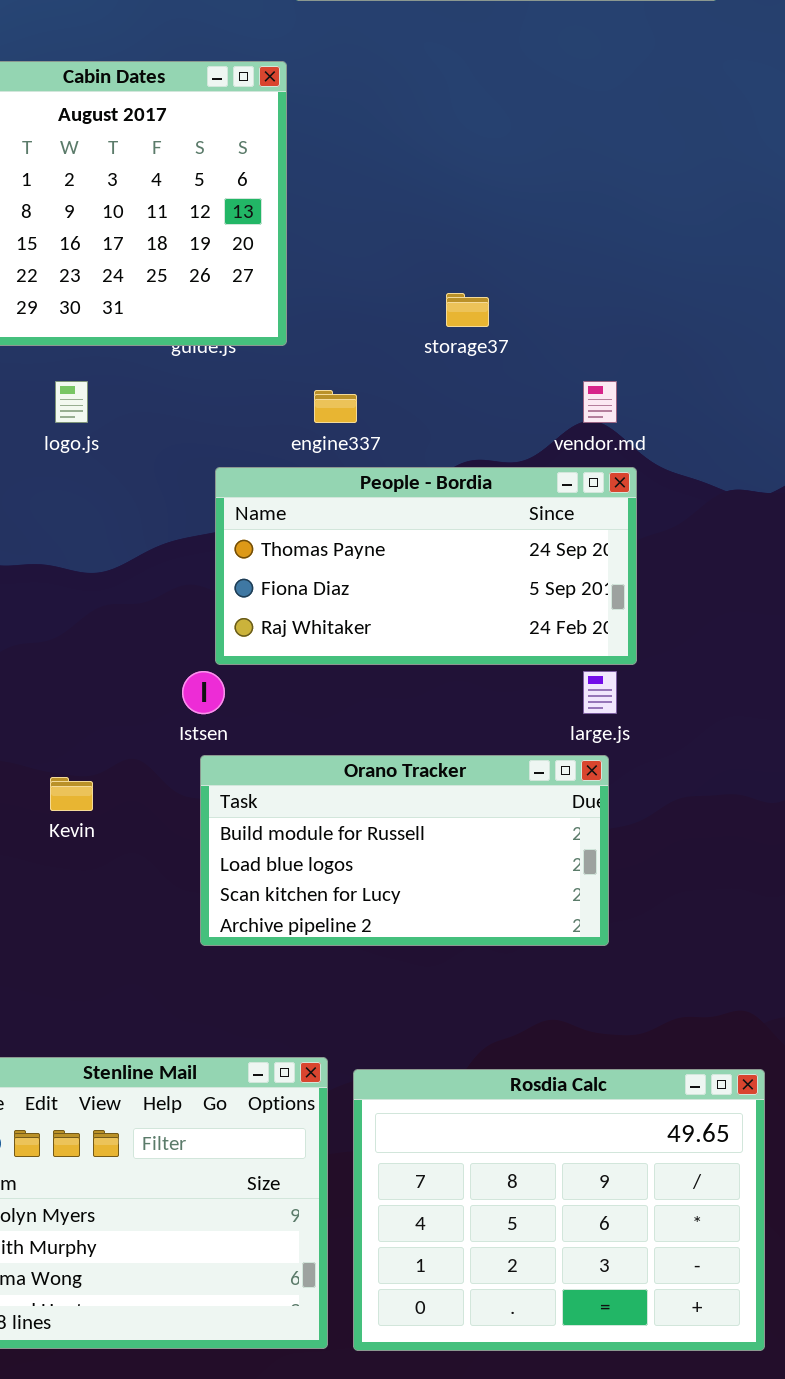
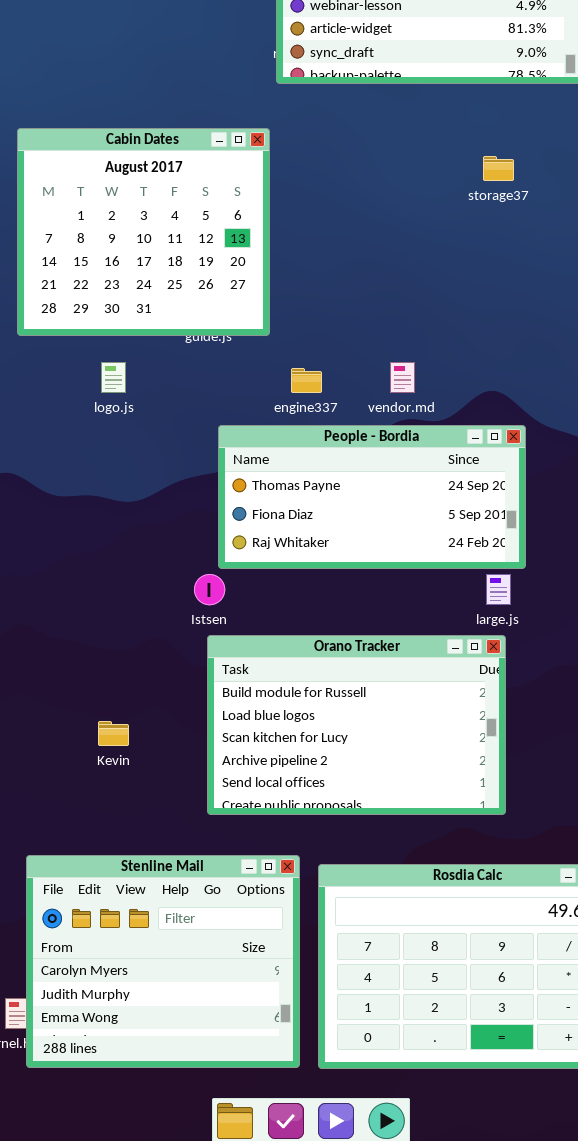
storage37: [446,293,489,327] -> [483,156,514,181], moved
vendor.md: [583,381,617,423] -> [390,362,415,393], moved
Orano Tracker: [200,755,609,946] -> [207,635,506,815], resized
Kevin: [50,777,93,811] -> [98,721,129,746], moved

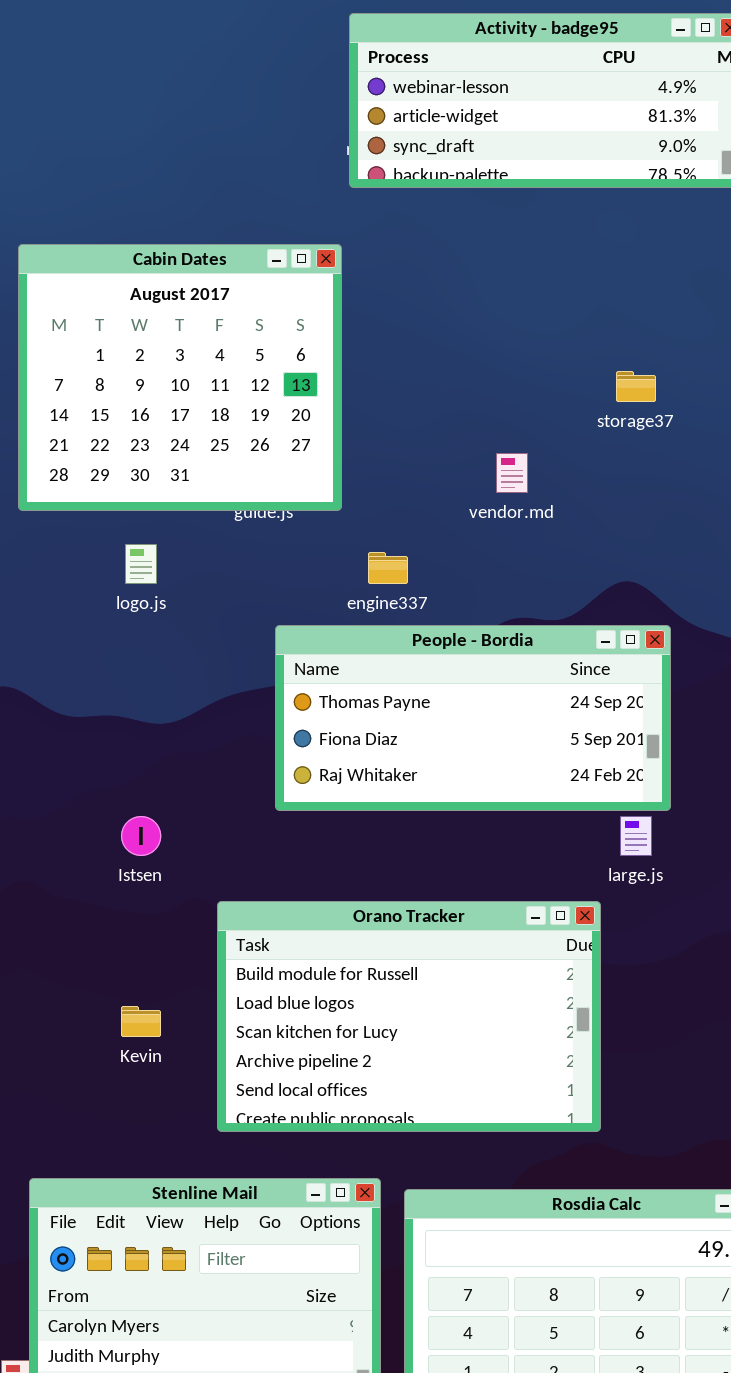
storage37: [483,156,514,181] -> [616,371,656,402], moved
vendor.md: [390,362,415,393] -> [496,453,528,493], moved
Istsen: [194,574,225,605] -> [121,816,161,856], moved
Orano Tracker: [207,635,506,815] -> [217,901,601,1132], moved

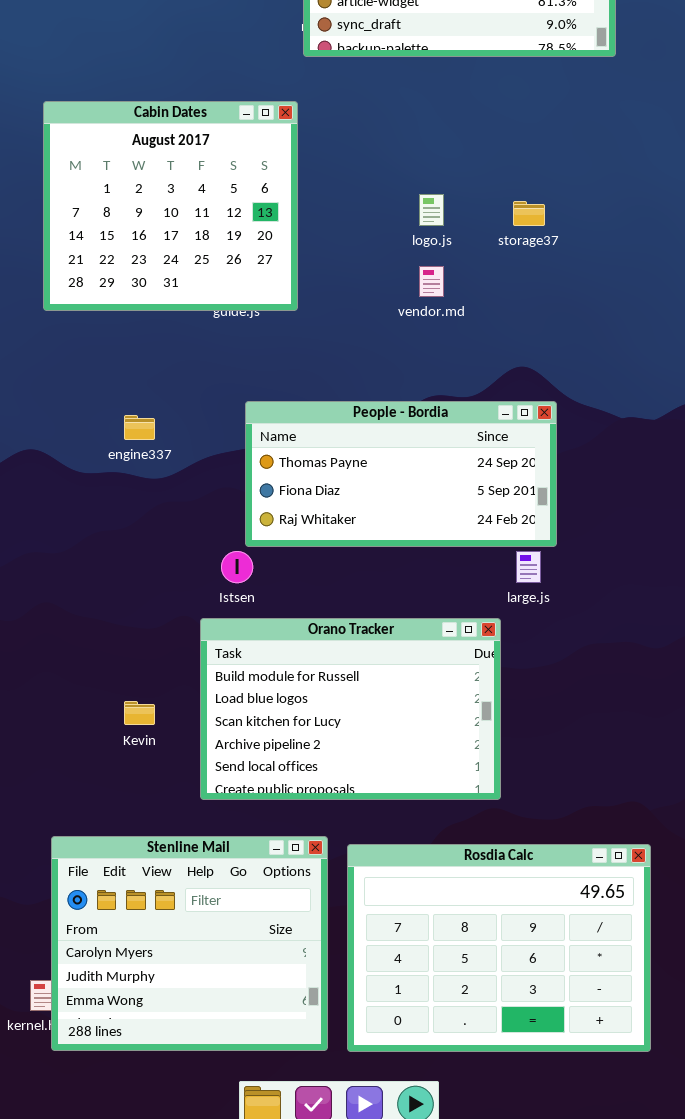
logo.js: [125,544,157,584] -> [419,194,444,226], moved
engine337: [368,552,408,584] -> [124,415,155,440], moved
Istsen: [121,816,161,856] -> [221,551,253,583], moved

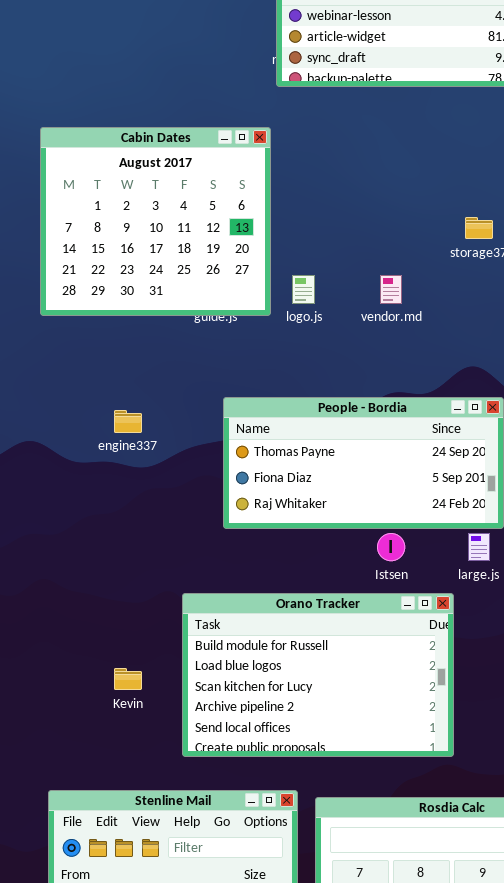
logo.js: [419,194,444,226] -> [292,275,315,304], moved
Istsen: [221,551,253,583] -> [377,533,405,561], moved

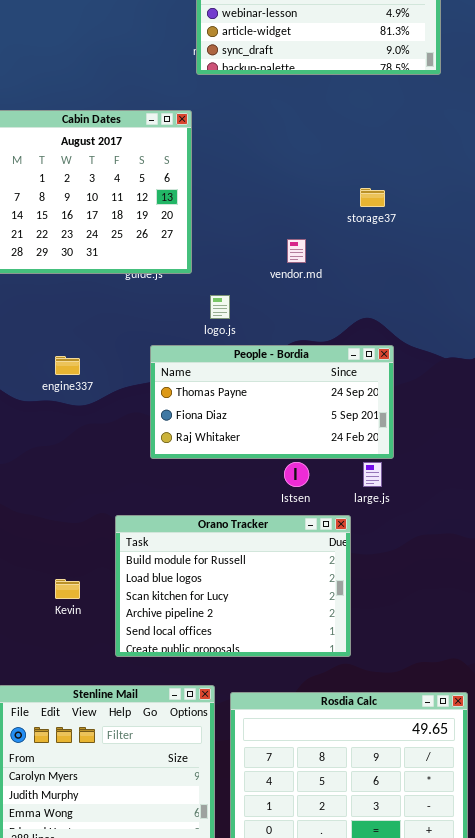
logo.js: [292,275,315,304] -> [210,295,230,319], moved

